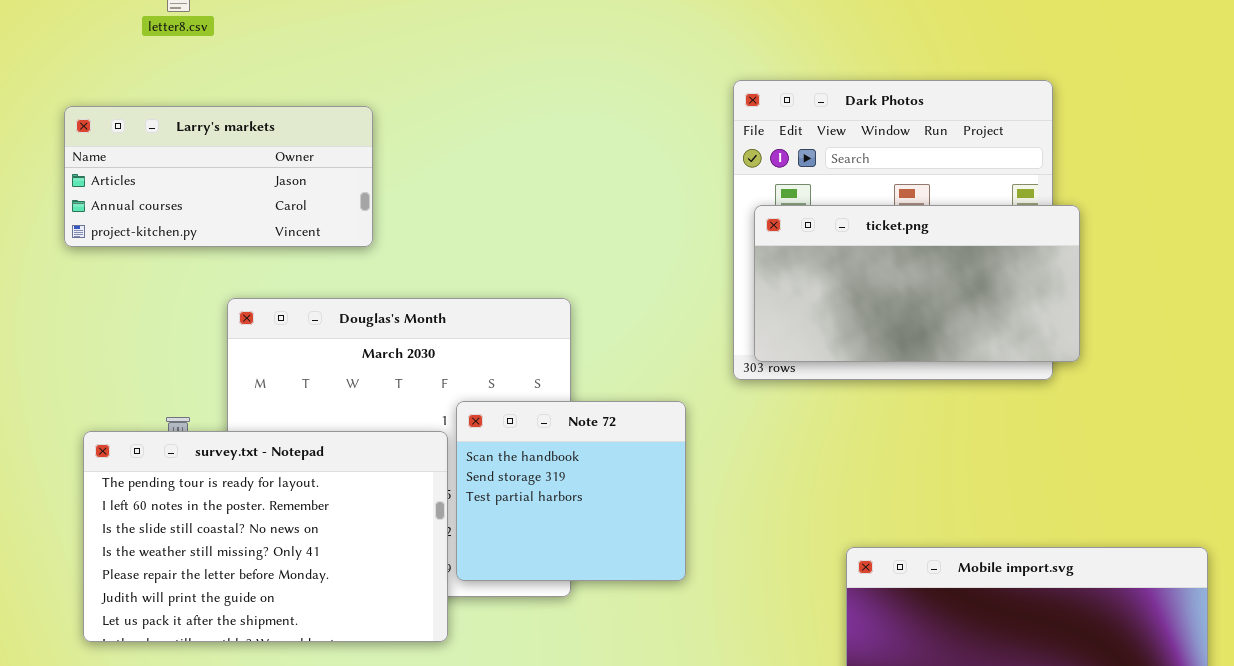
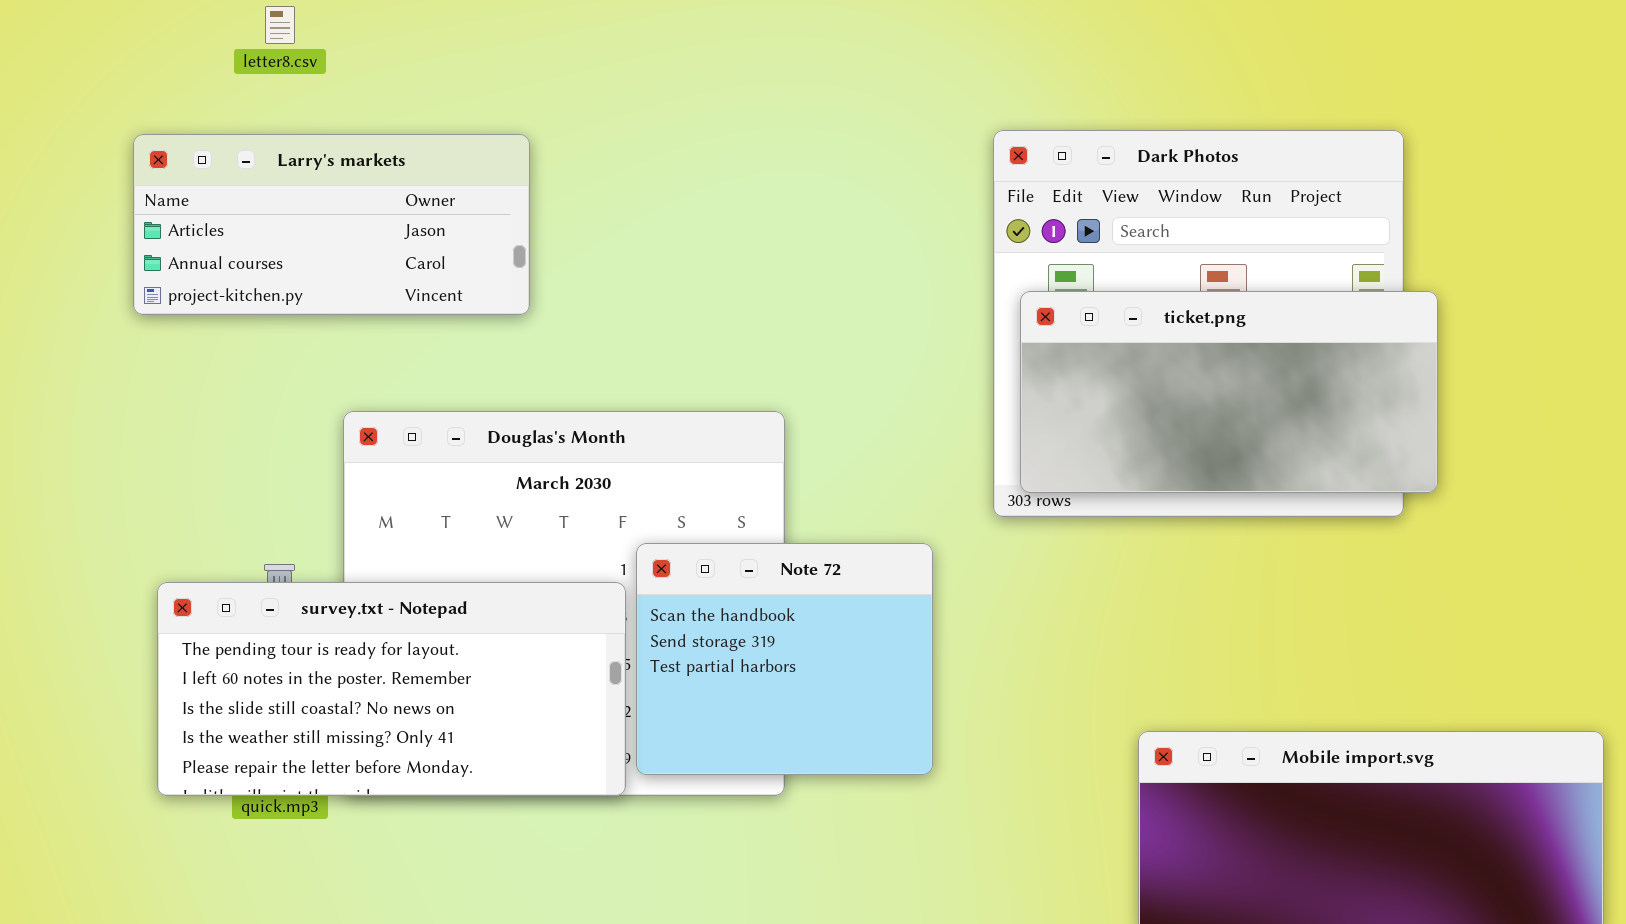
Larry's markets: [64,106,373,247] -> [133,134,530,315], moved
survey.txt - Notepad: [83,431,448,642] -> [157,582,626,796], resized

